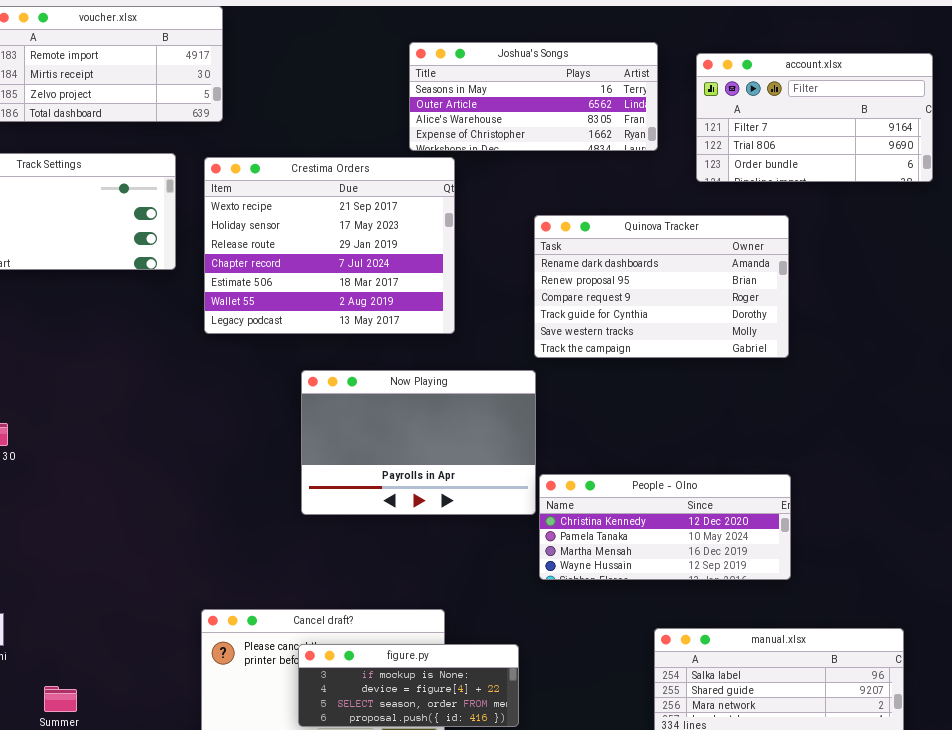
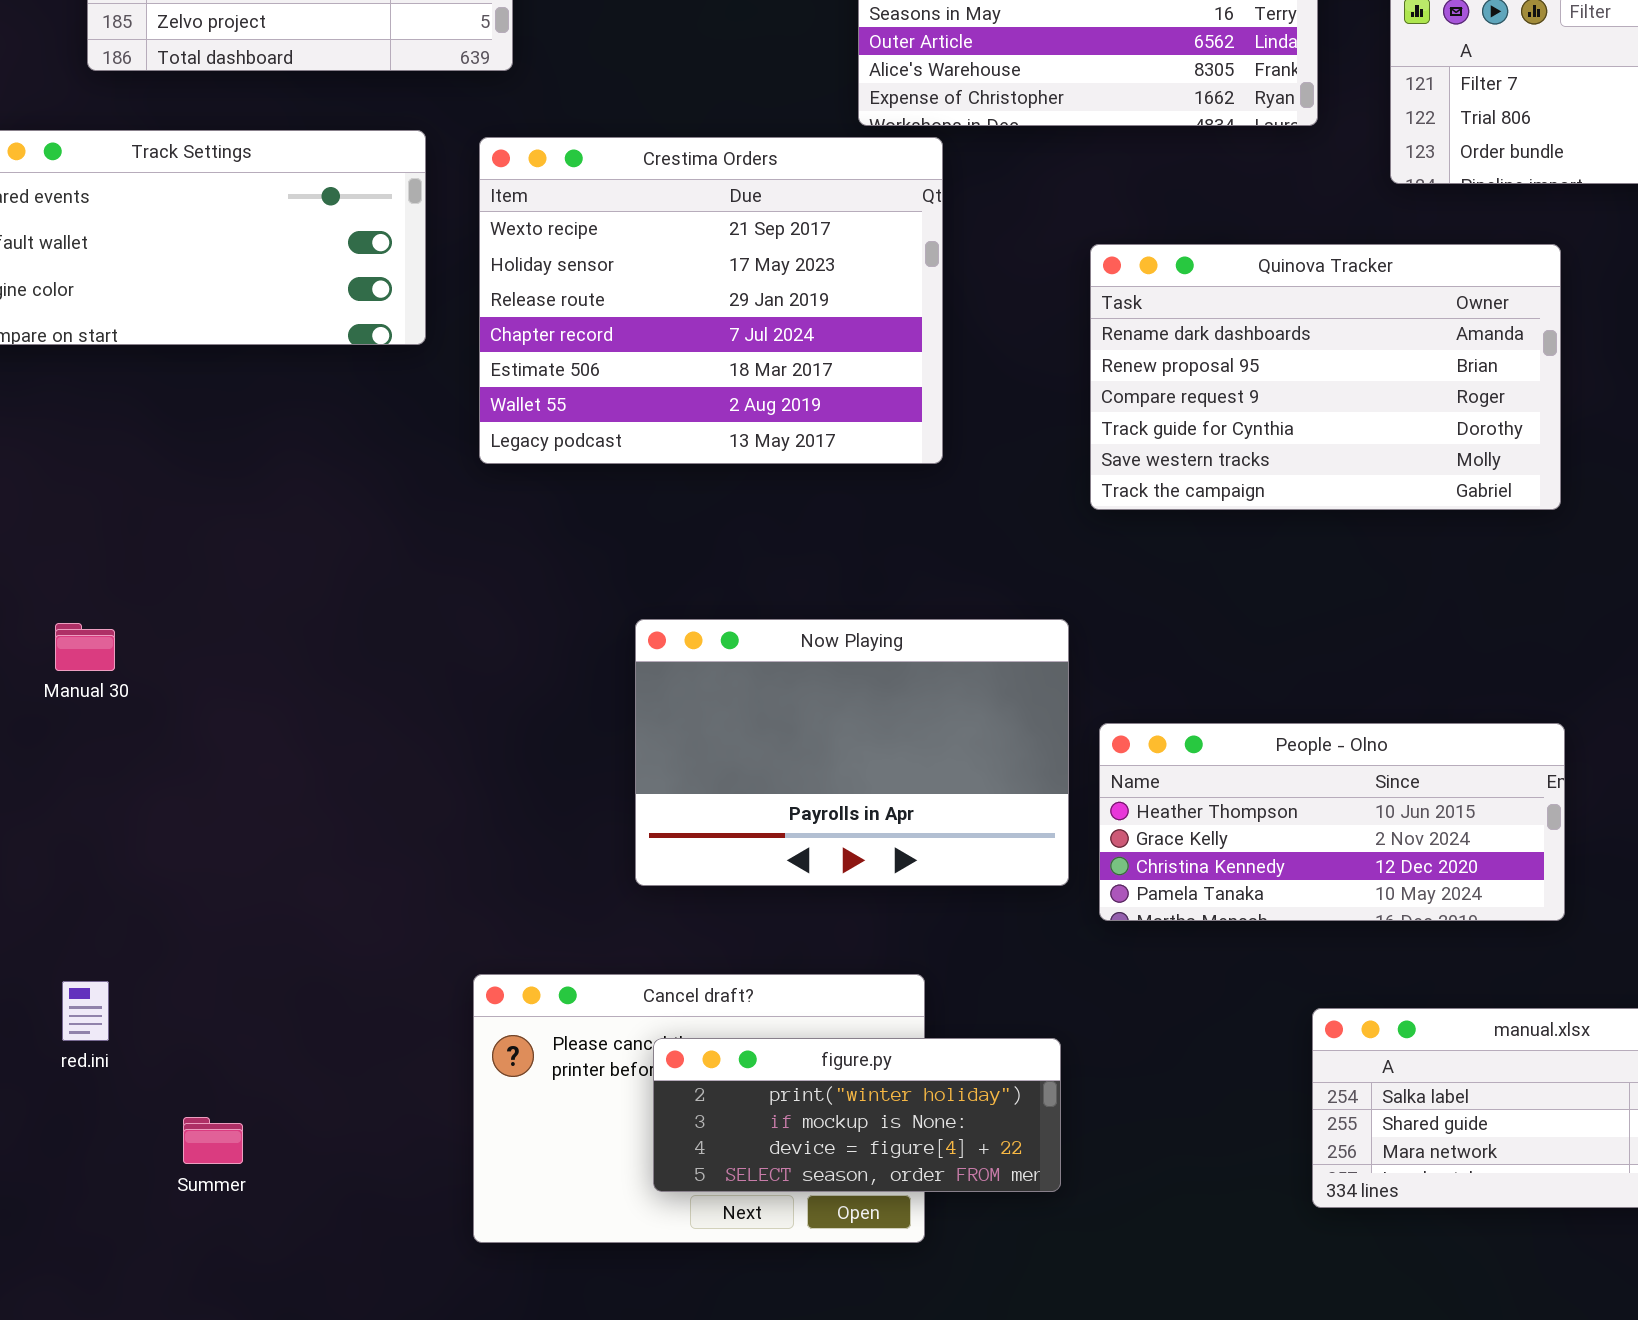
Now Playing: [301,370,536,515] -> [635,619,1069,886], moved
People - Olno: [539,474,791,580] -> [1099,723,1565,921], scrolled up 2 rows
figure.py: [298,644,519,727] -> [653,1038,1061,1192], scrolled up 1 row

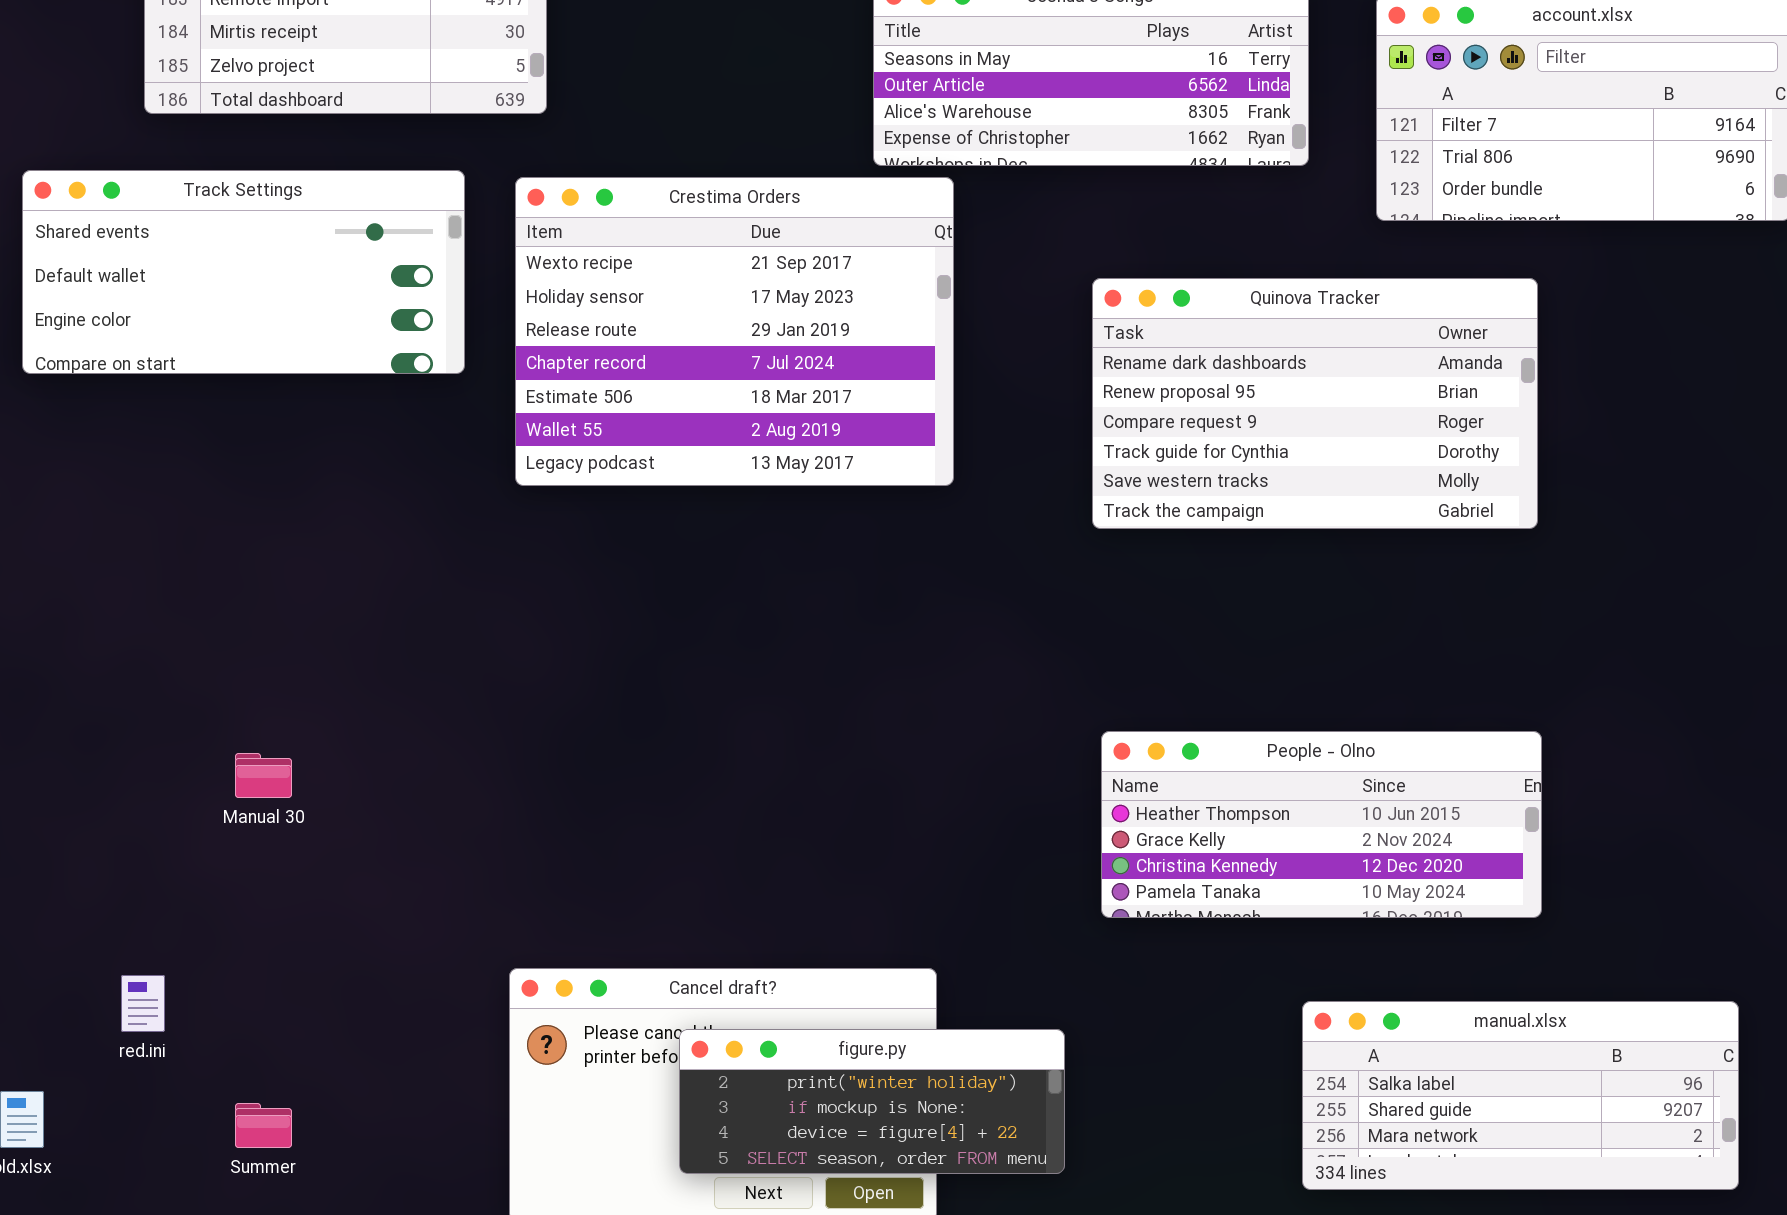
Now Playing: [635,619,1069,886] -> none, closed
Manual 30: [55,623,115,671] -> [235,753,292,798], moved

